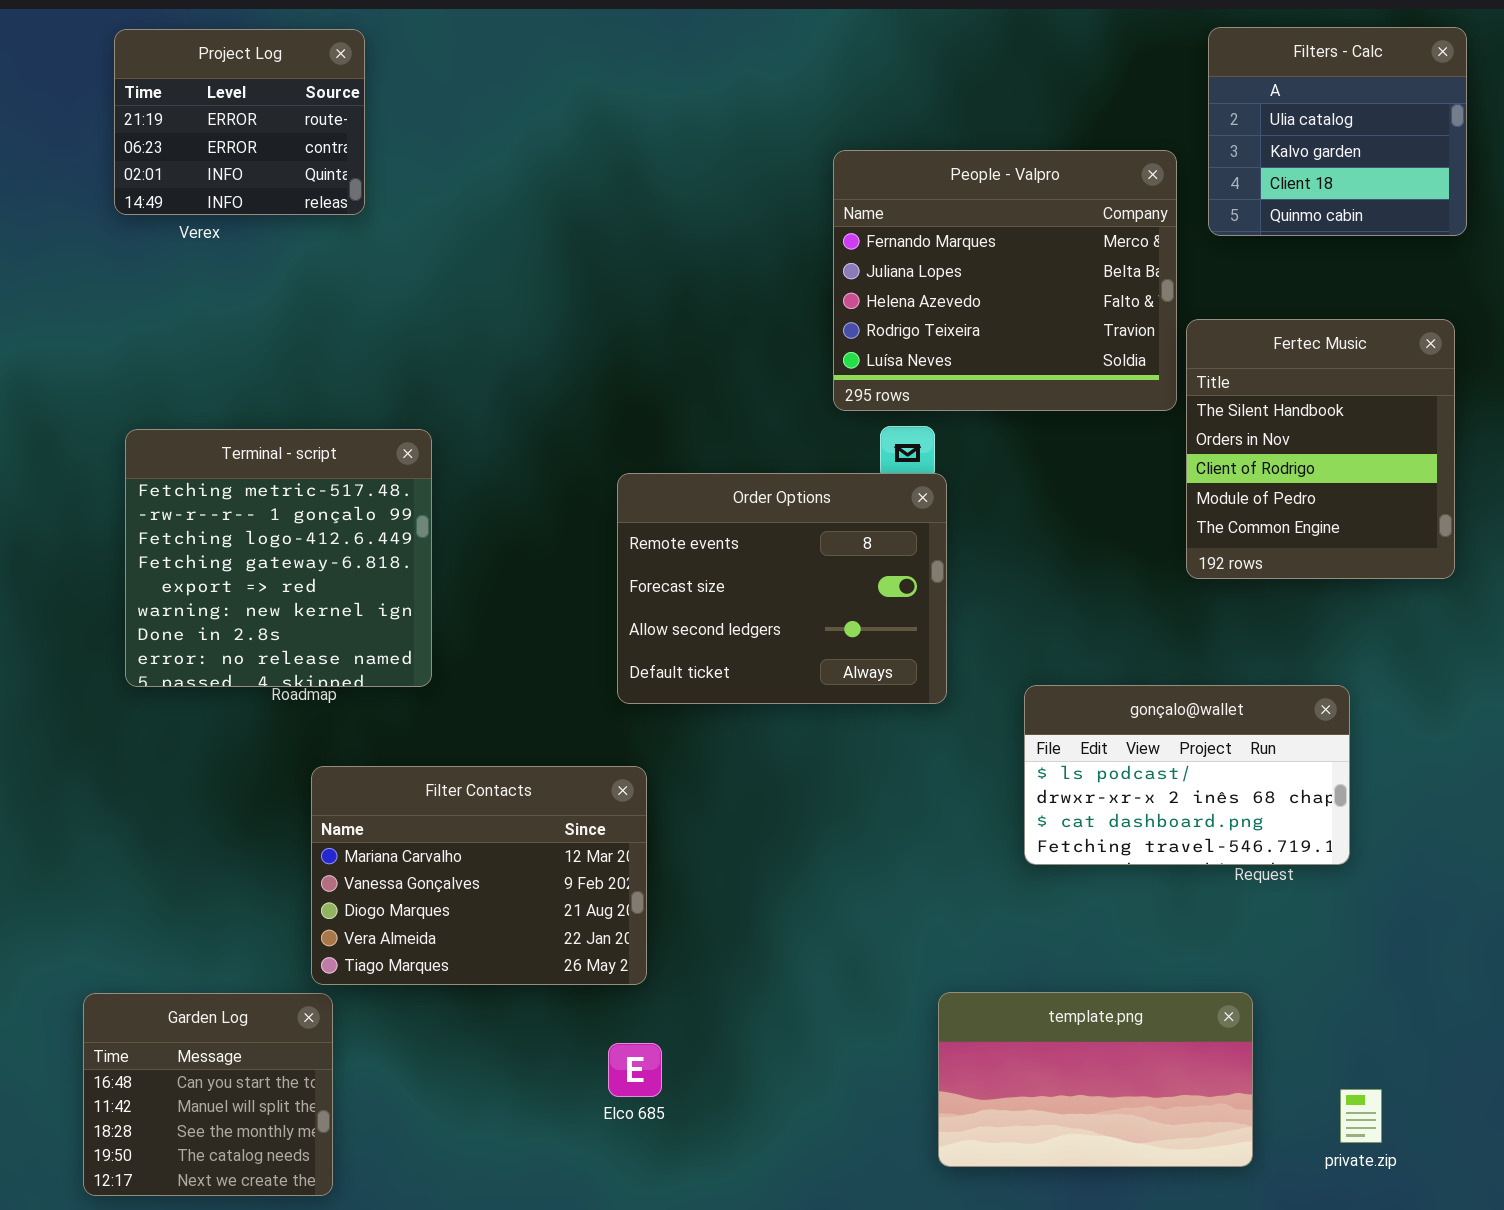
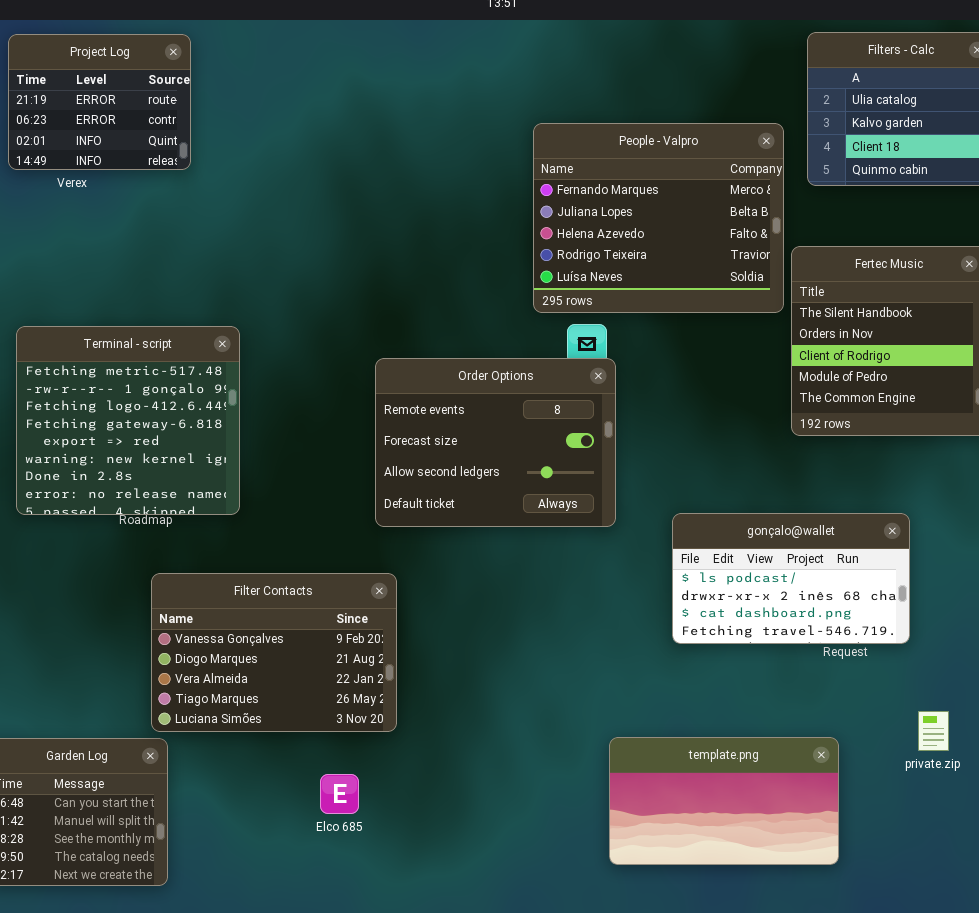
Filter Contacts: [311,766,647,985] -> [151,573,397,732], scrolled down 1 row
Elco 685: [608,1043,662,1097] -> [320,774,359,814], moved
private.zip: [1340,1089,1382,1143] -> [918,711,949,751], moved

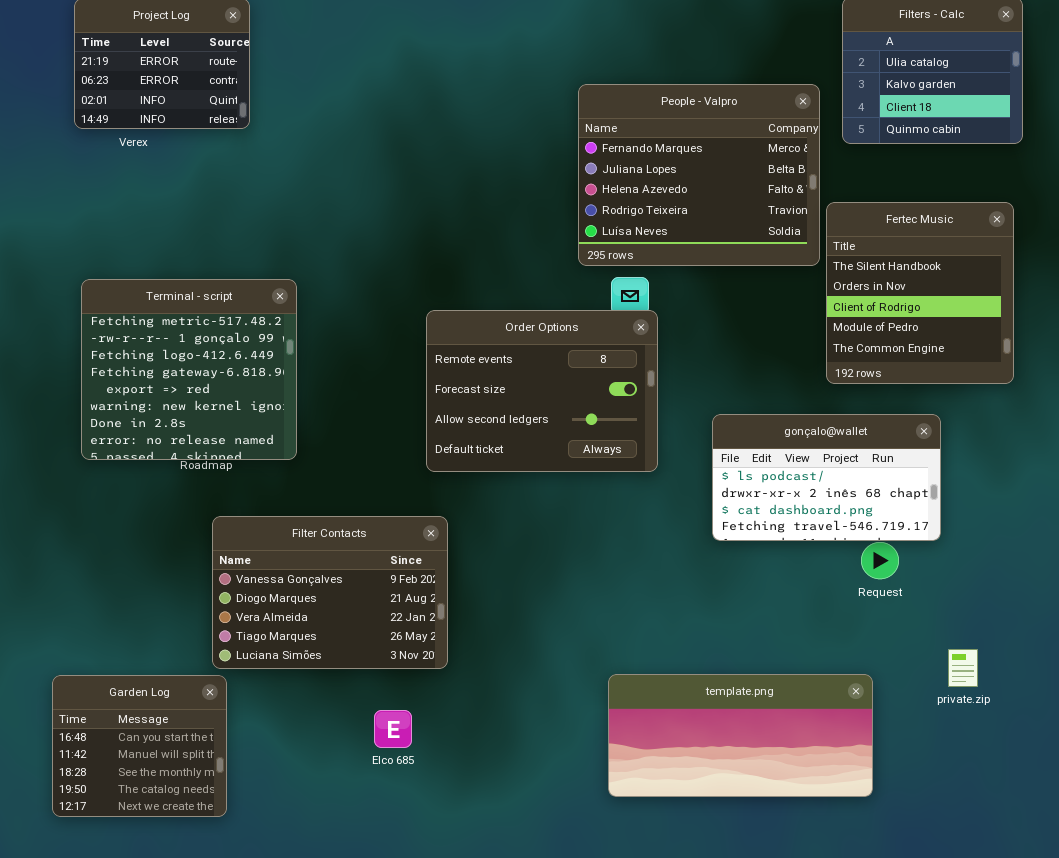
gonçalo@wallet: [672,513,910,644] -> [712,414,941,541], moved
template.png: [609,737,839,865] -> [608,674,873,797], resized

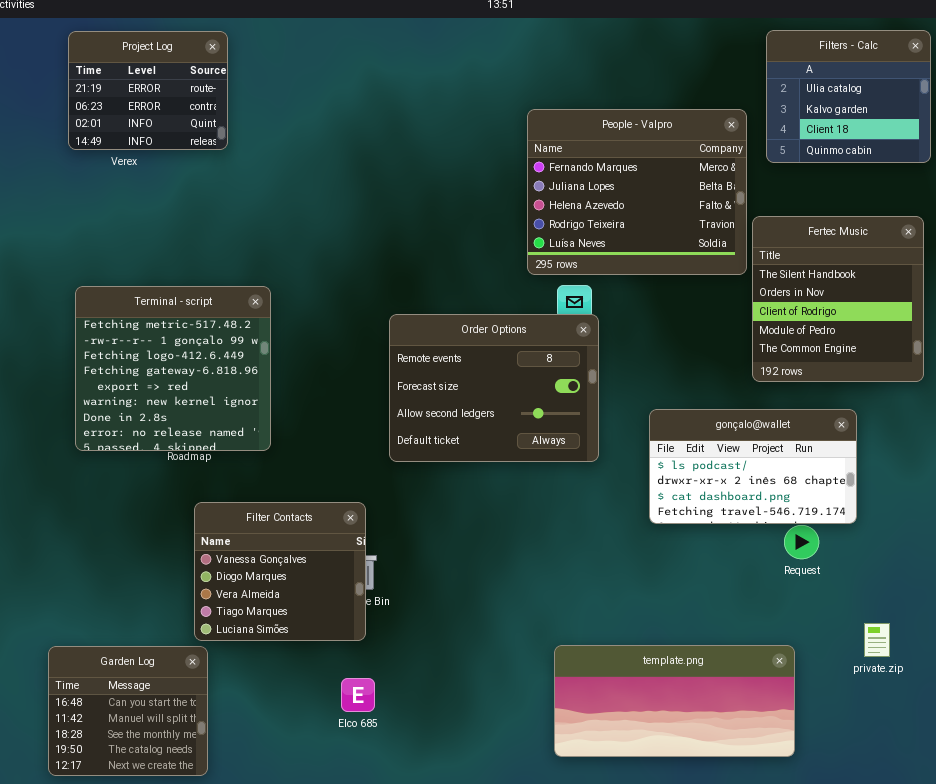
Filter Contacts: [212,516,448,669] -> [194,502,366,641], resized

